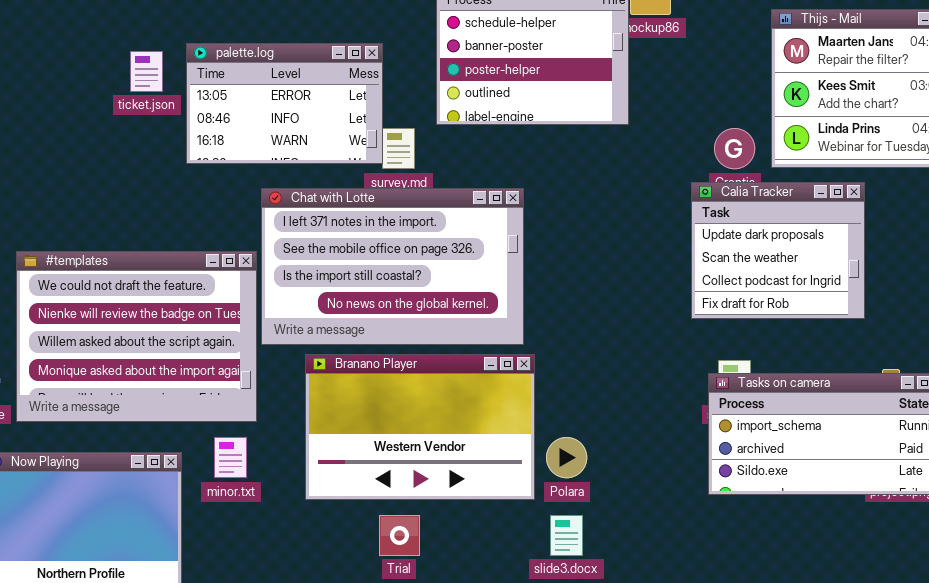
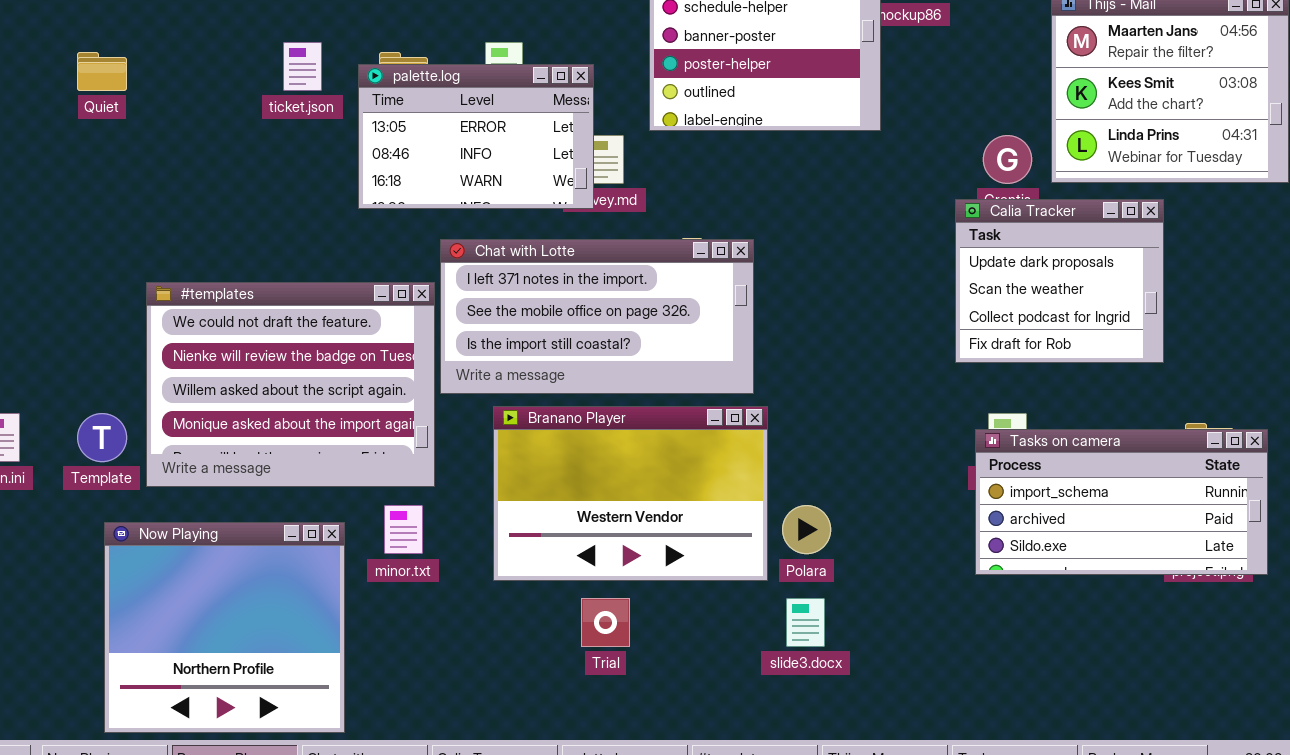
palette.log: [186,43,383,164] -> [358,64,594,209], moved
Chat with Lotte: [261,188,524,345] -> [440,239,754,394], resized

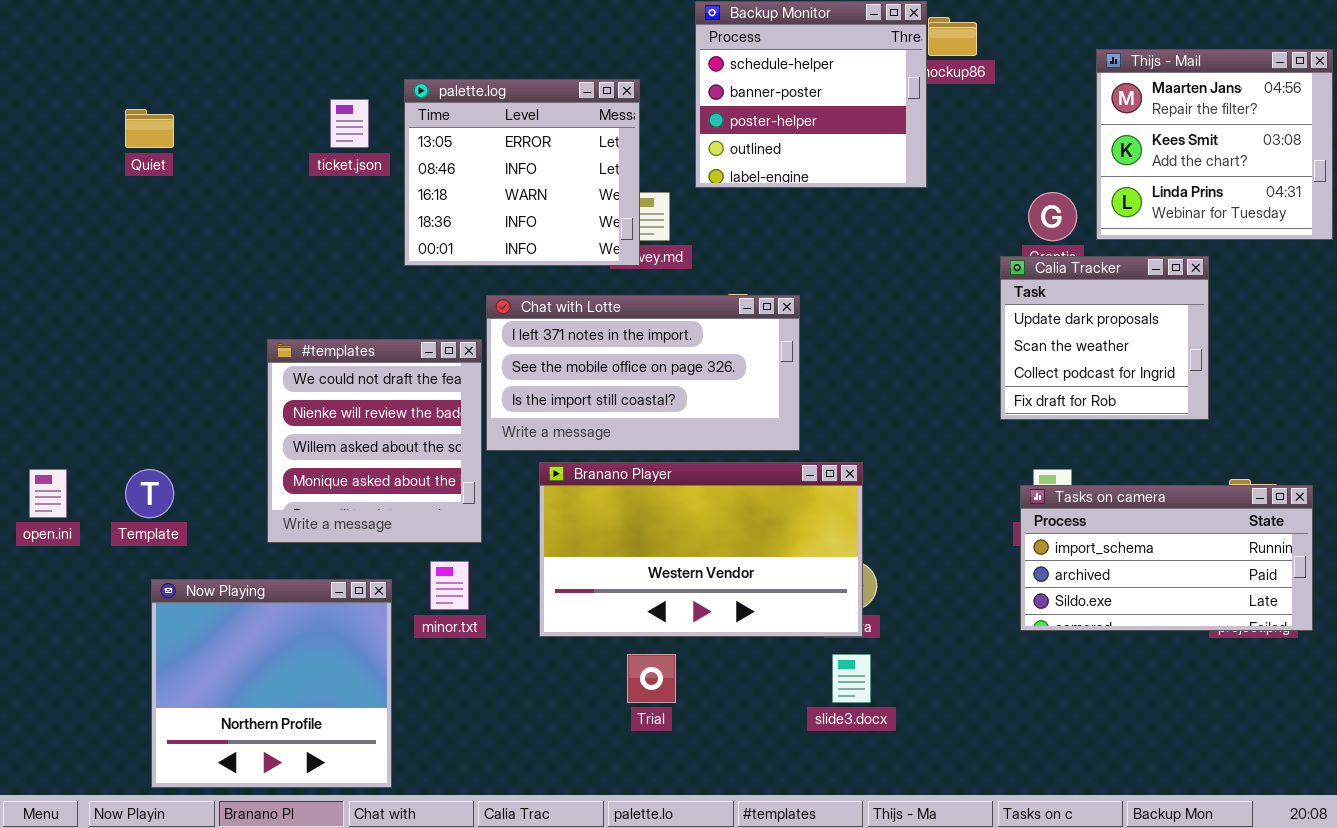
palette.log: [358,64,594,209] -> [404,79,640,266], resized
#templates: [146,282,435,487] -> [267,339,482,543], resized
Branano Player: [493,406,768,581] -> [539,462,863,637], resized

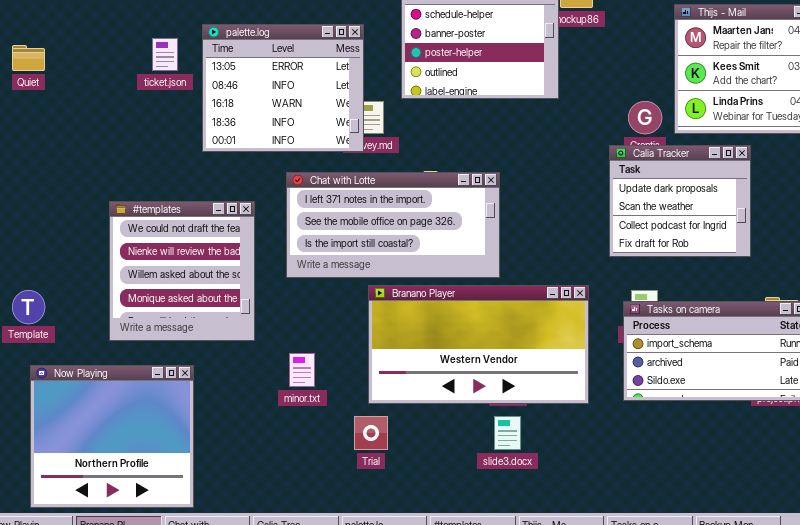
Chat with Lotte: [486,295,800,451] -> [286,172,500,278], moved
Branano Player: [539,462,863,637] -> [368,285,589,404], moved
minor.txt: [430,561,469,610] -> [289,353,315,387], moved

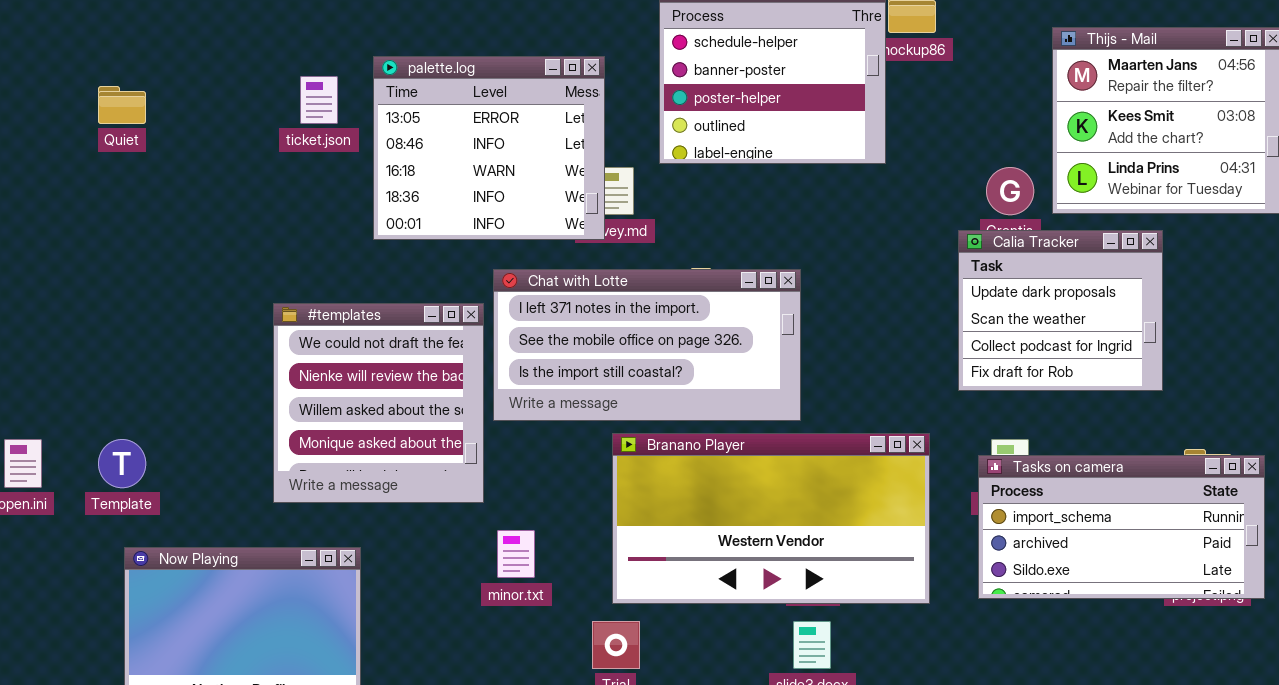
#templates: [109,201,255,341] -> [273,303,484,503], moved

